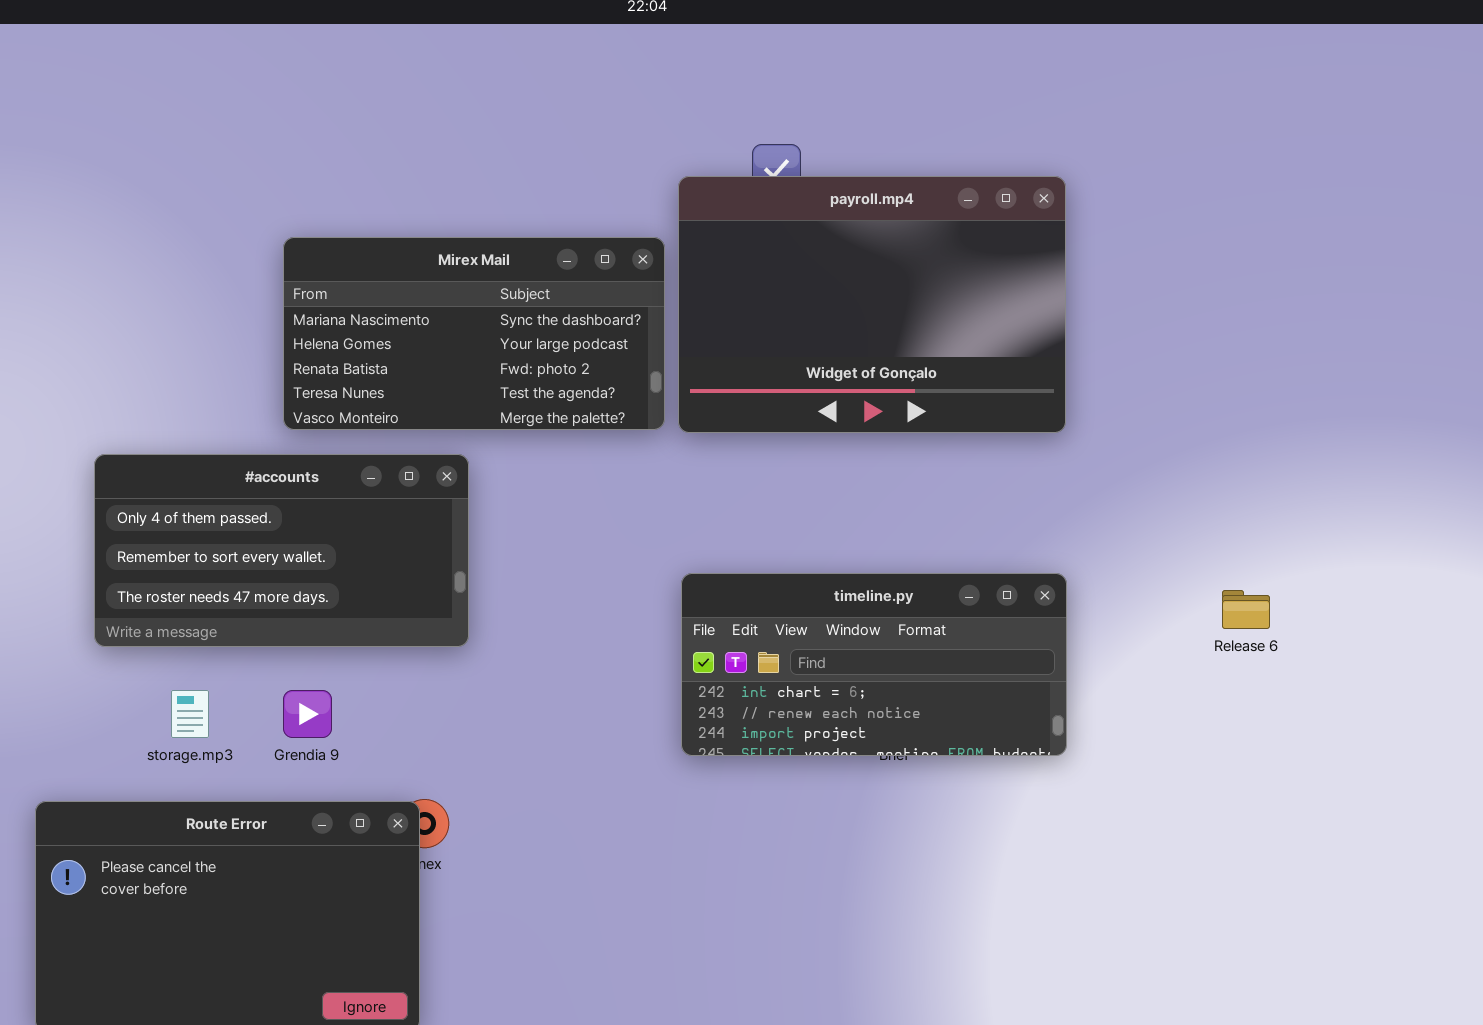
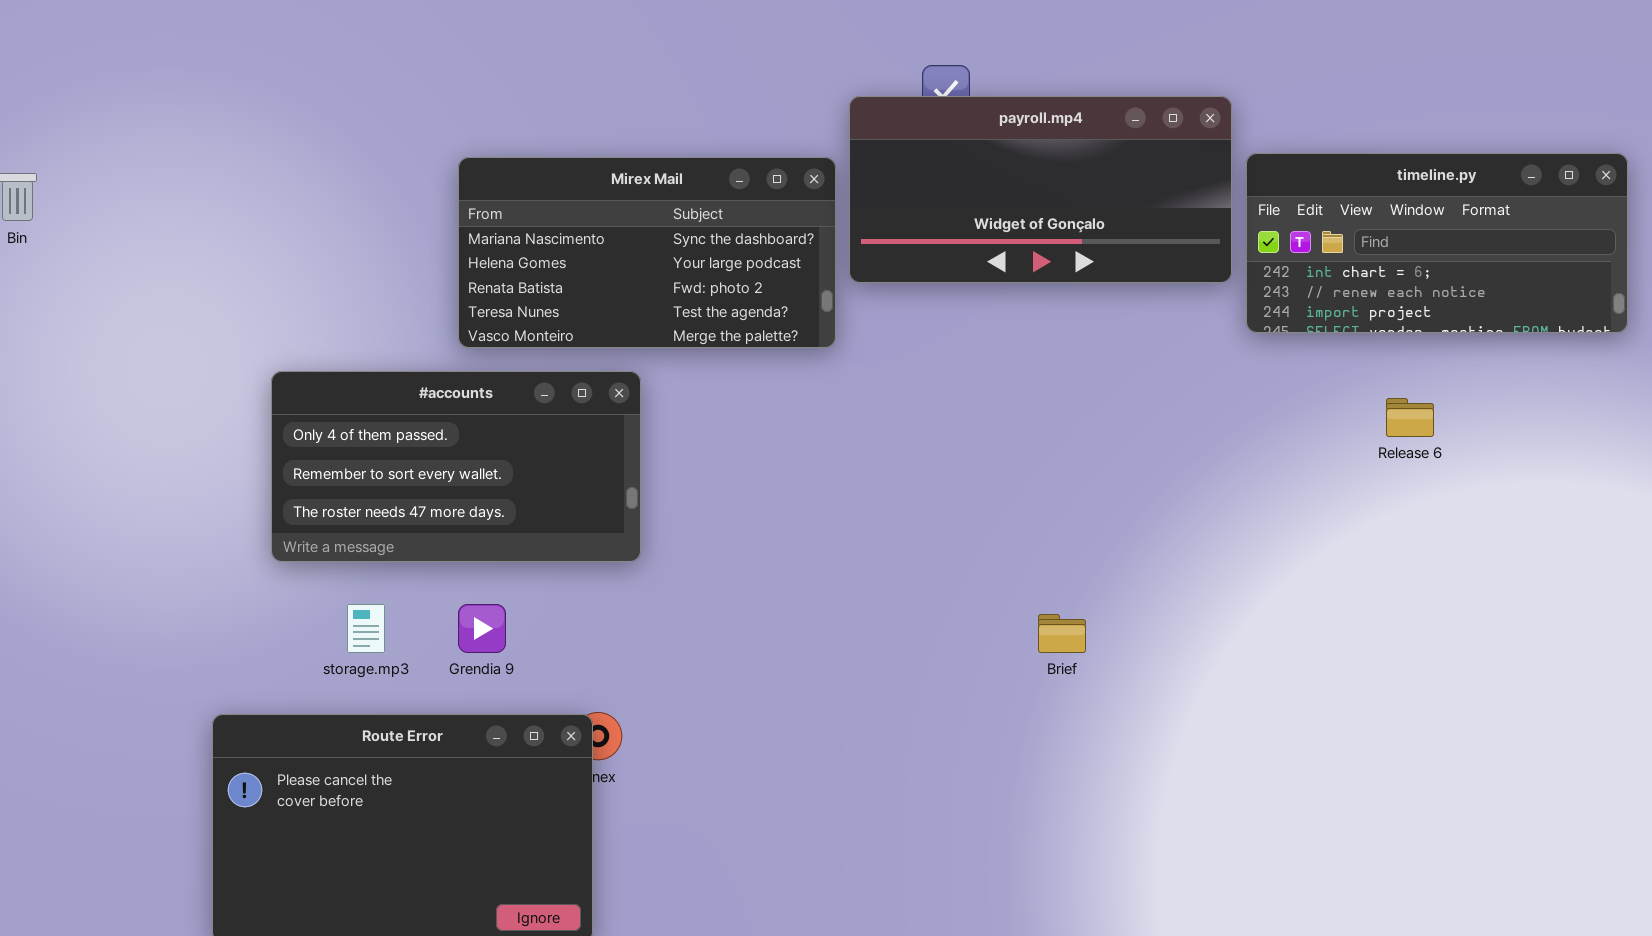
payroll.mp4: [678,176,1066,433] -> [849,96,1232,283], resized
timeline.py: [681,573,1067,756] -> [1246,153,1628,333], moved
Release 6: [1222,590,1270,629] -> [1386,398,1434,437], moved

